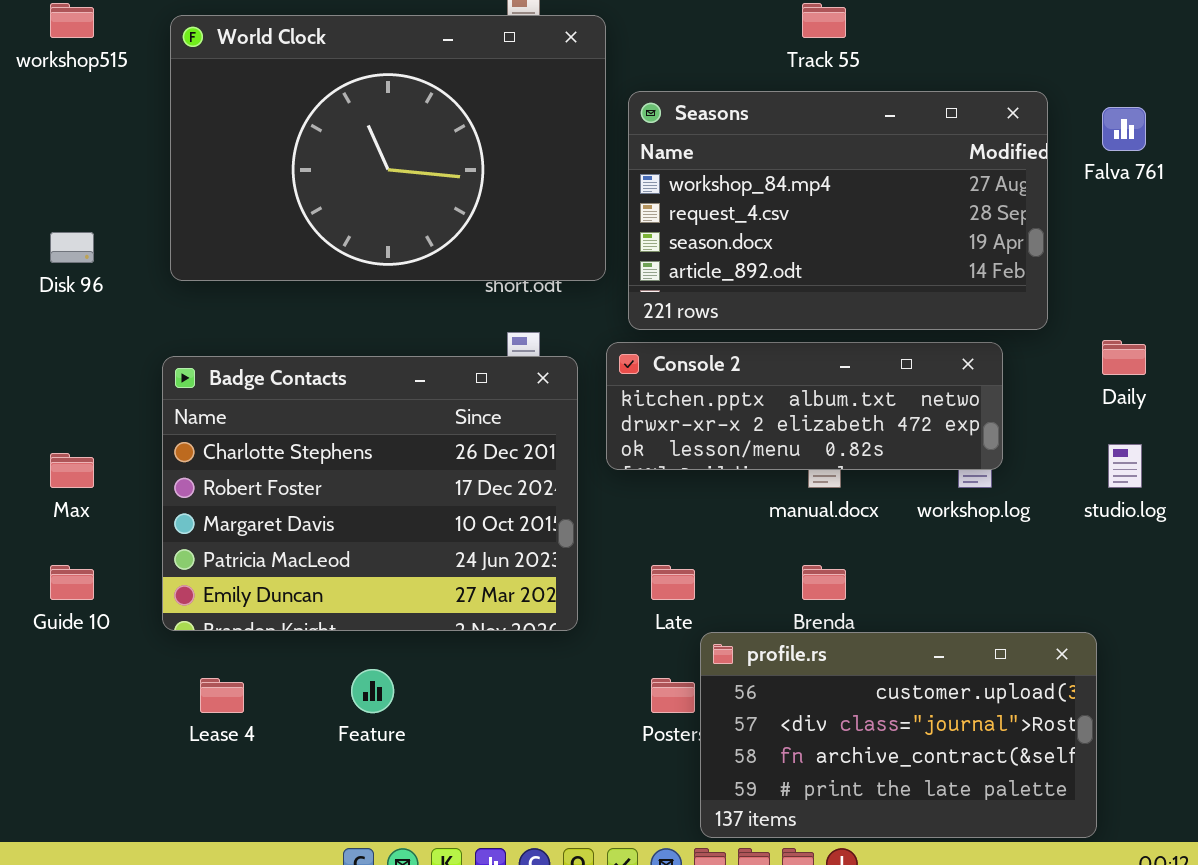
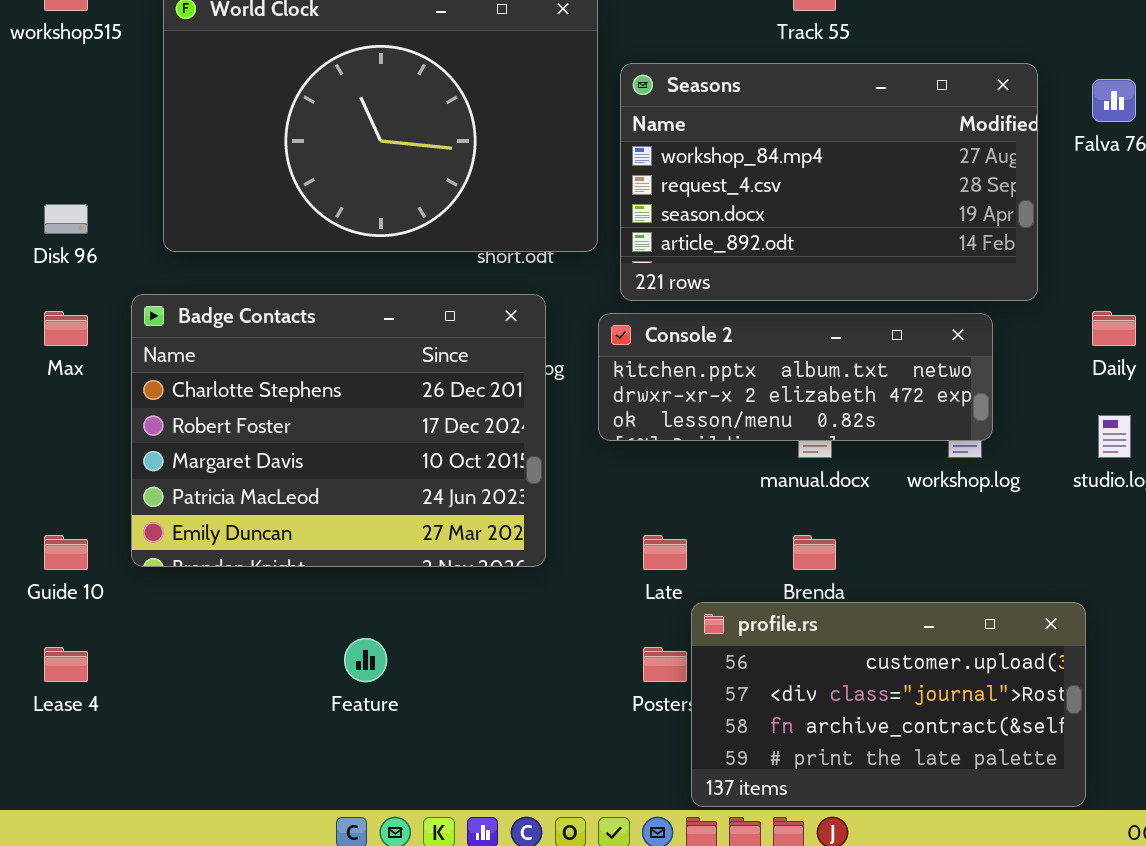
Badge Contacts: [162,356,578,631] -> [131,294,546,567], moved
Max: [50,453,94,488] -> [44,311,88,346], moved
Lease 4: [200,678,244,713] -> [44,647,88,682], moved

